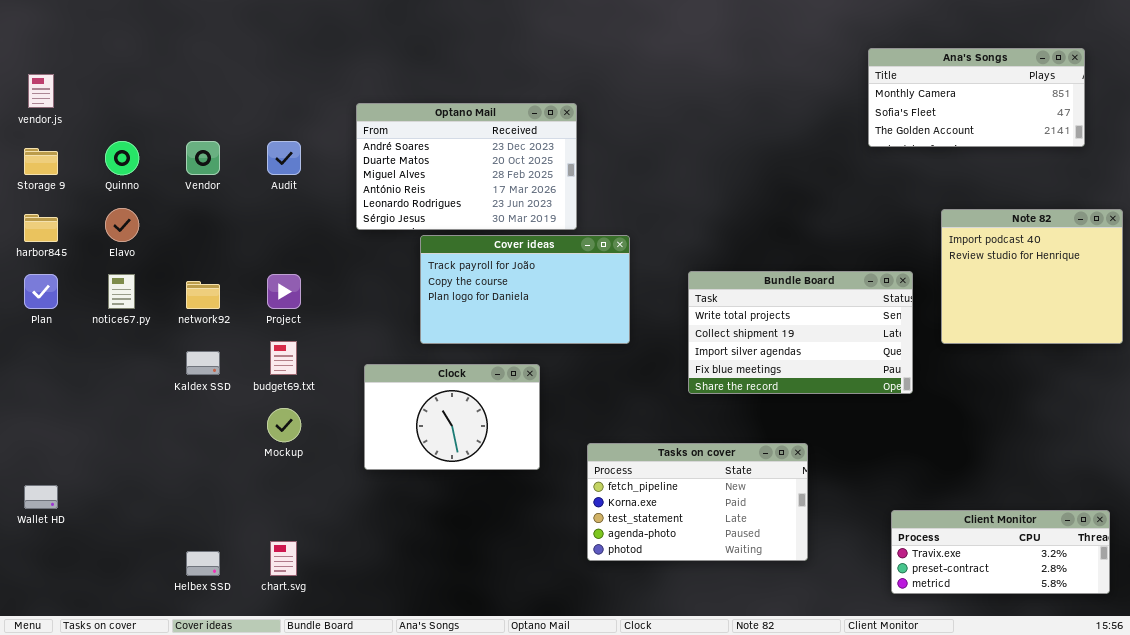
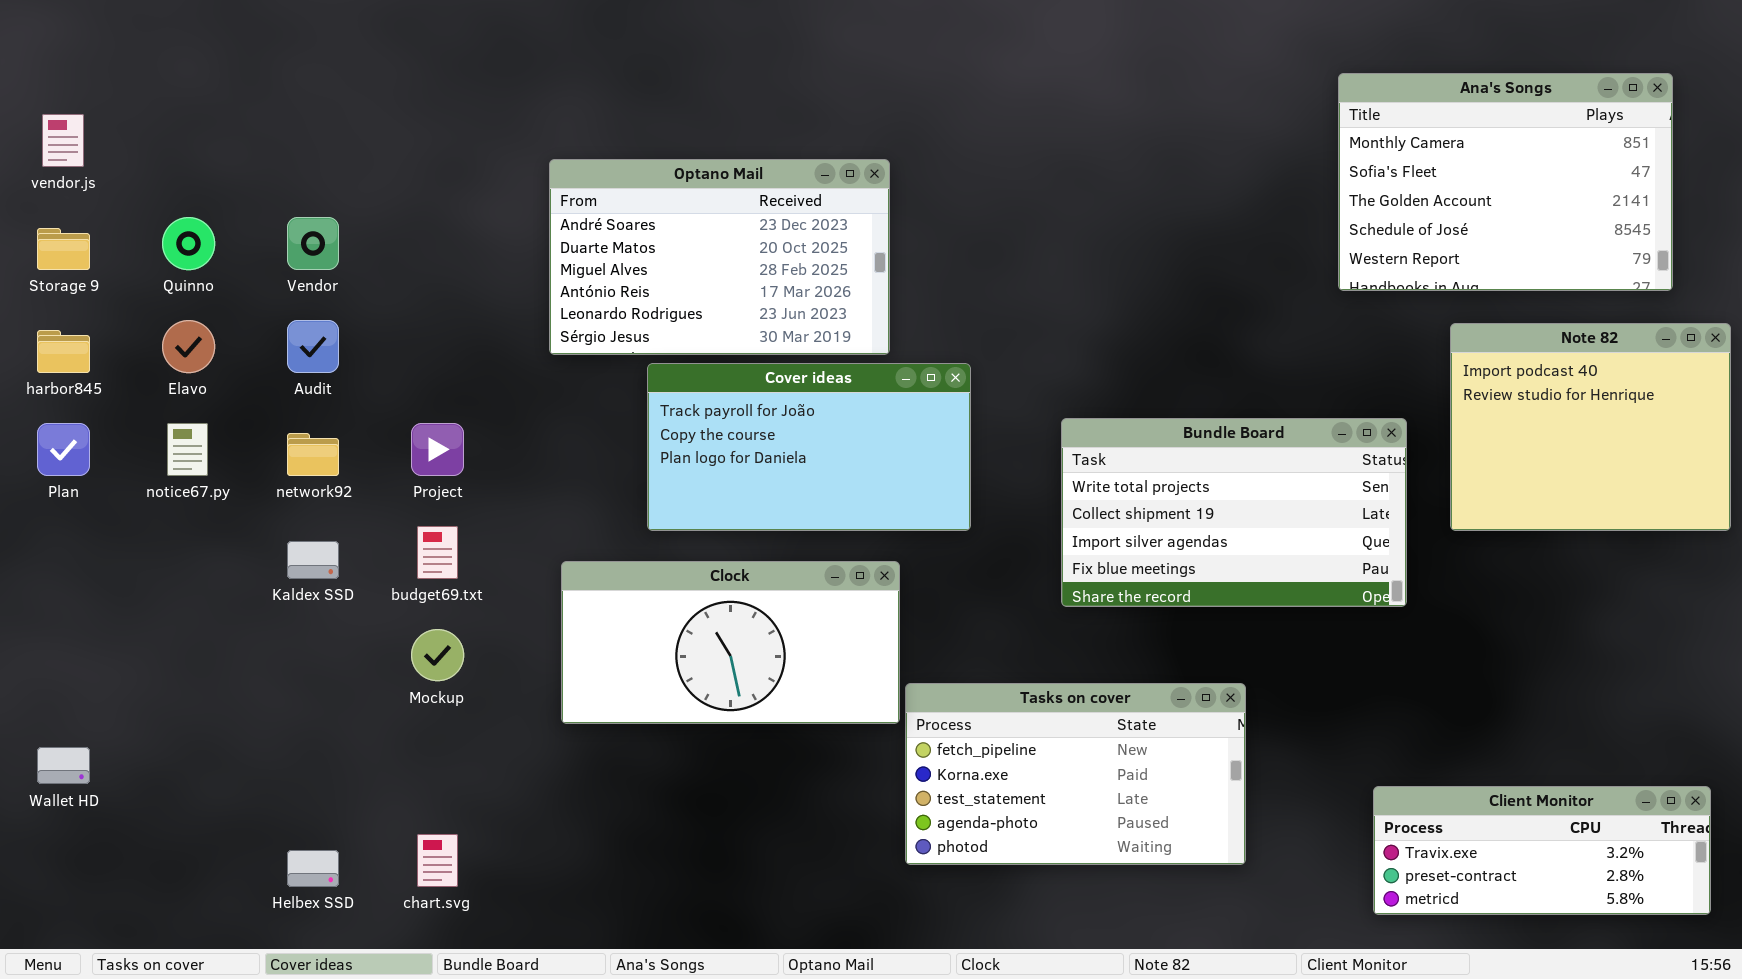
Ana's Songs: [868,48,1085,147] -> [1338,73,1673,291], resized
Audit: [267,141,301,175] -> [287,320,339,373], moved
Clock: [364,364,540,470] -> [561,561,900,724], resized

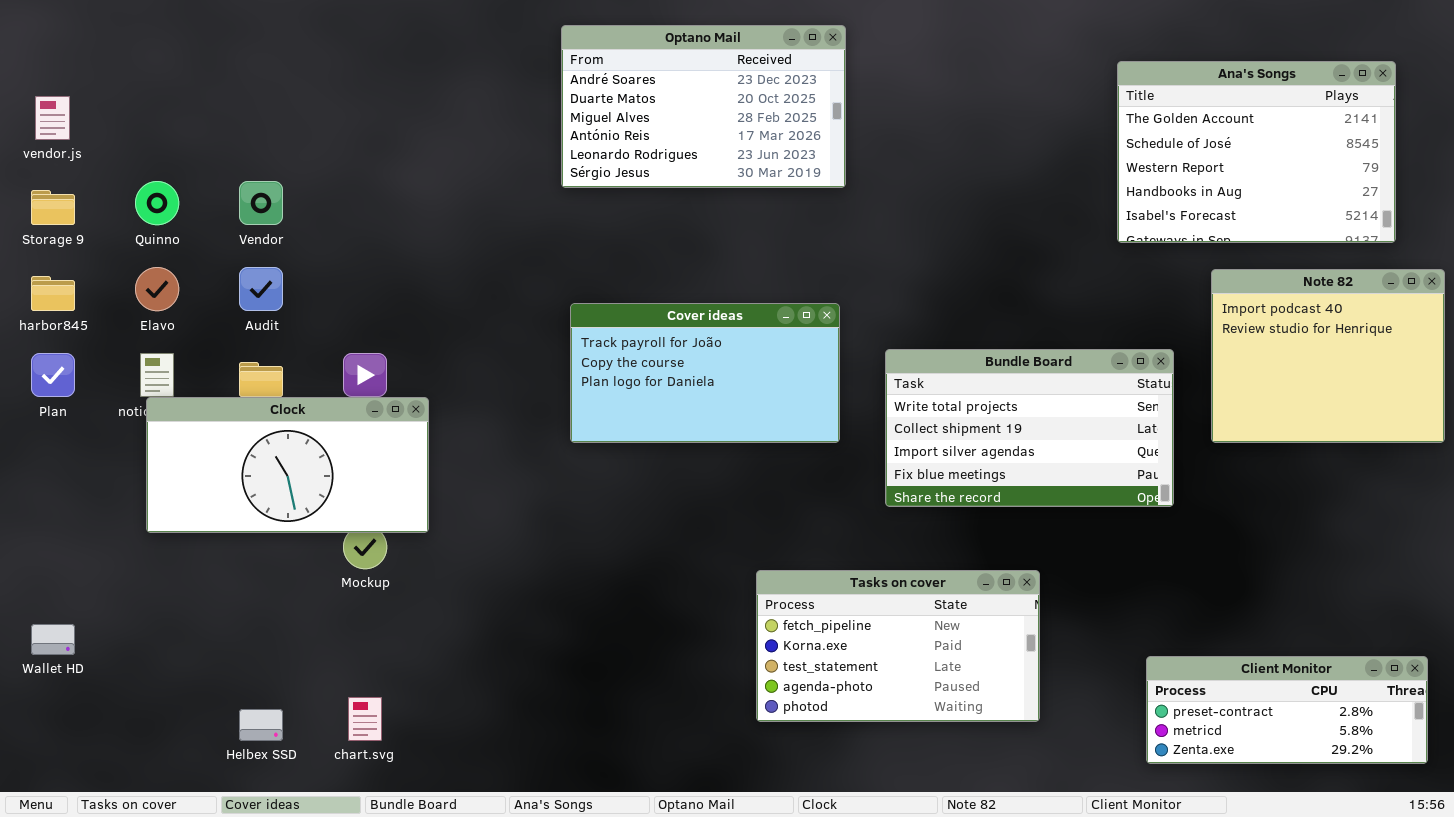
Ana's Songs: [1338,73,1673,291] -> [1117,61,1396,243], scrolled down 2 rows
Optano Mail: [549,159,890,355] -> [561,25,846,188], moved
Cover ideas: [647,363,971,531] -> [570,303,840,443], moved
Clock: [561,561,900,724] -> [146,397,429,533], moved
Client Monitor: [1373,786,1711,915] -> [1146,656,1428,764], scrolled down 1 row

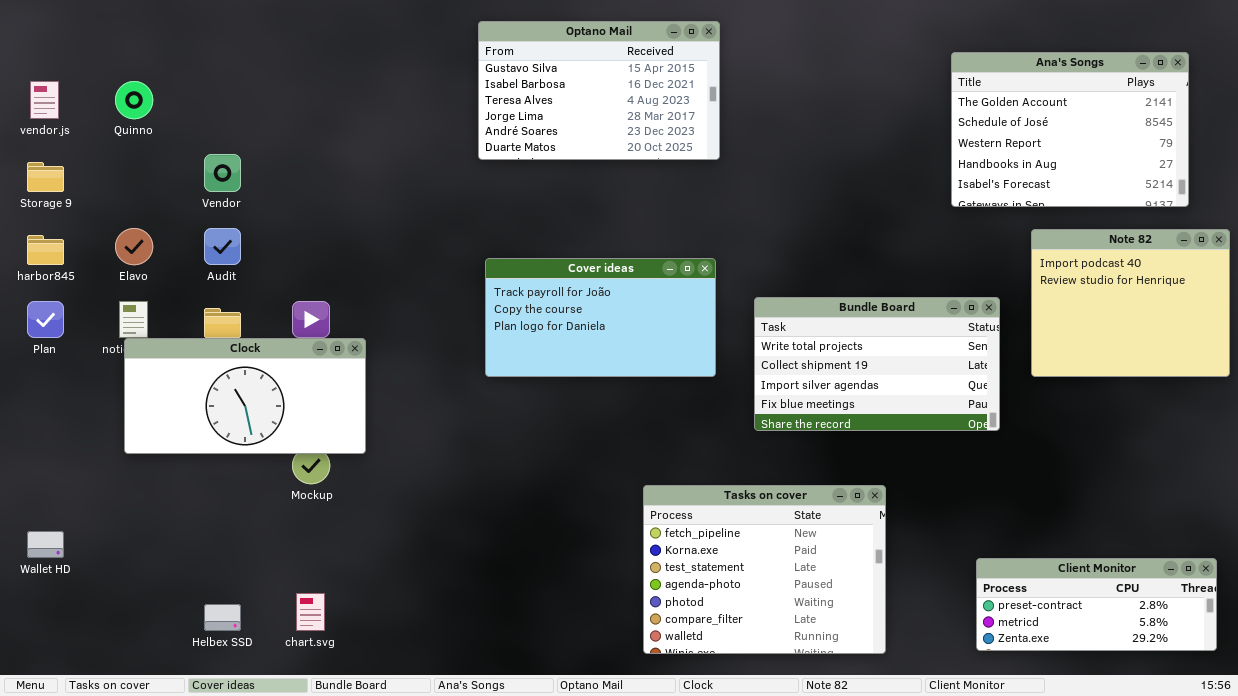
Optano Mail: [561,25,846,188] -> [478,21,720,160], scrolled up 4 rows
Quinno: [135,181,179,225] -> [115,81,153,119], moved
Tasks on cover: [756,570,1040,722] -> [643,485,886,654], resized

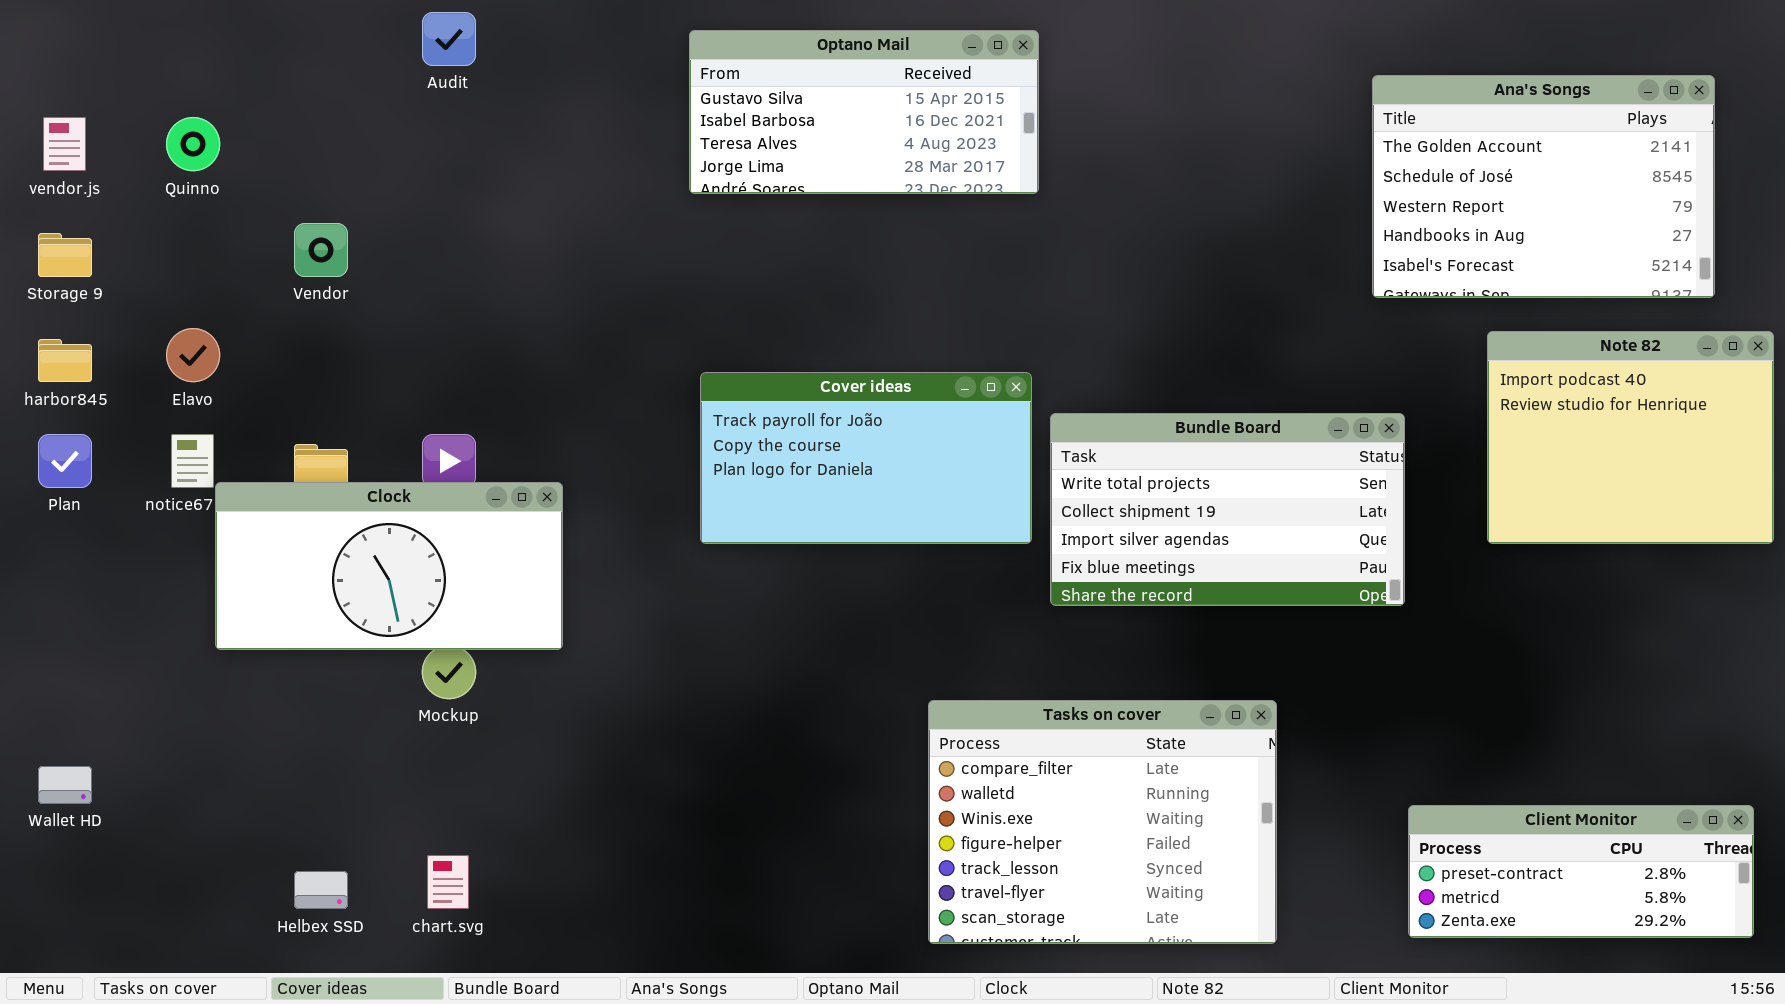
Optano Mail: [478,21,720,160] -> [689,30,1039,194], resized
Audit: [204,228,241,265] -> [422,12,476,66], moved
Bundle Board: [754,297,1000,431] -> [1050,413,1405,606], moved
Clock: [124,338,366,454] -> [215,482,563,650], moved
Tasks on cover: [643,485,886,654] -> [928,700,1277,944], scrolled down 5 rows

